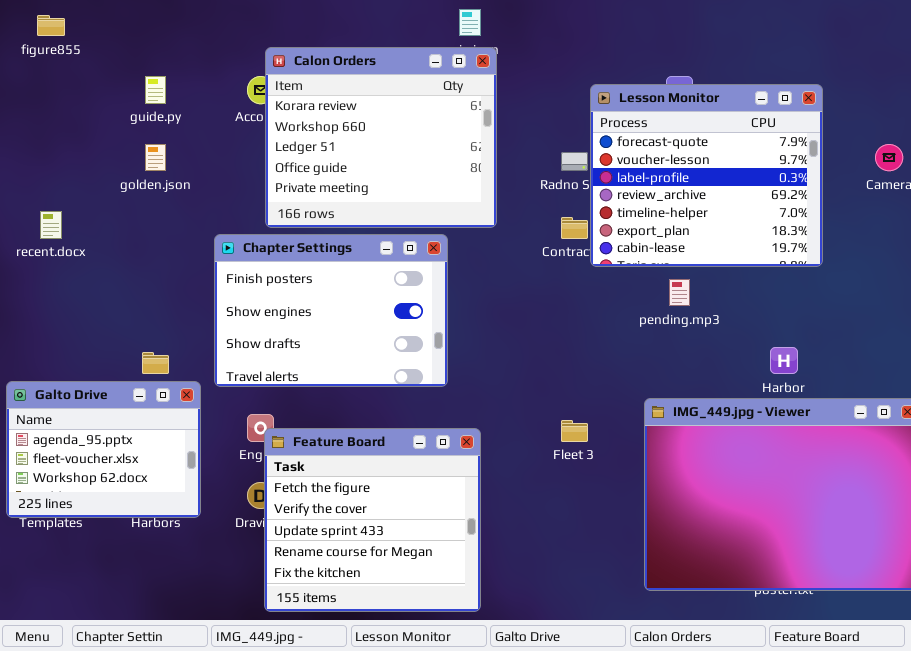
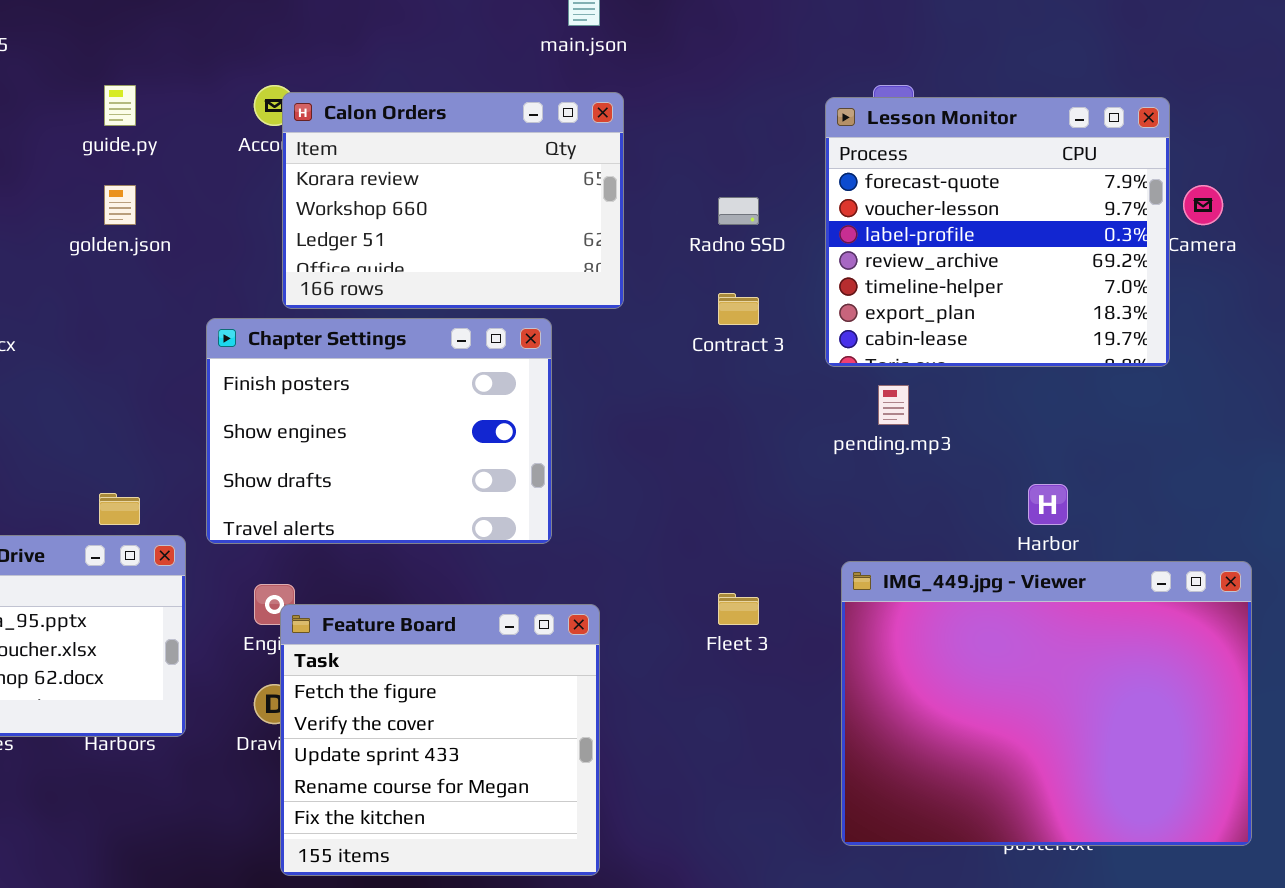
Calon Orders: [265,47,497,228] -> [282,92,624,309], resized
Lesson Monitor: [590,84,823,267] -> [825,97,1170,367], moved

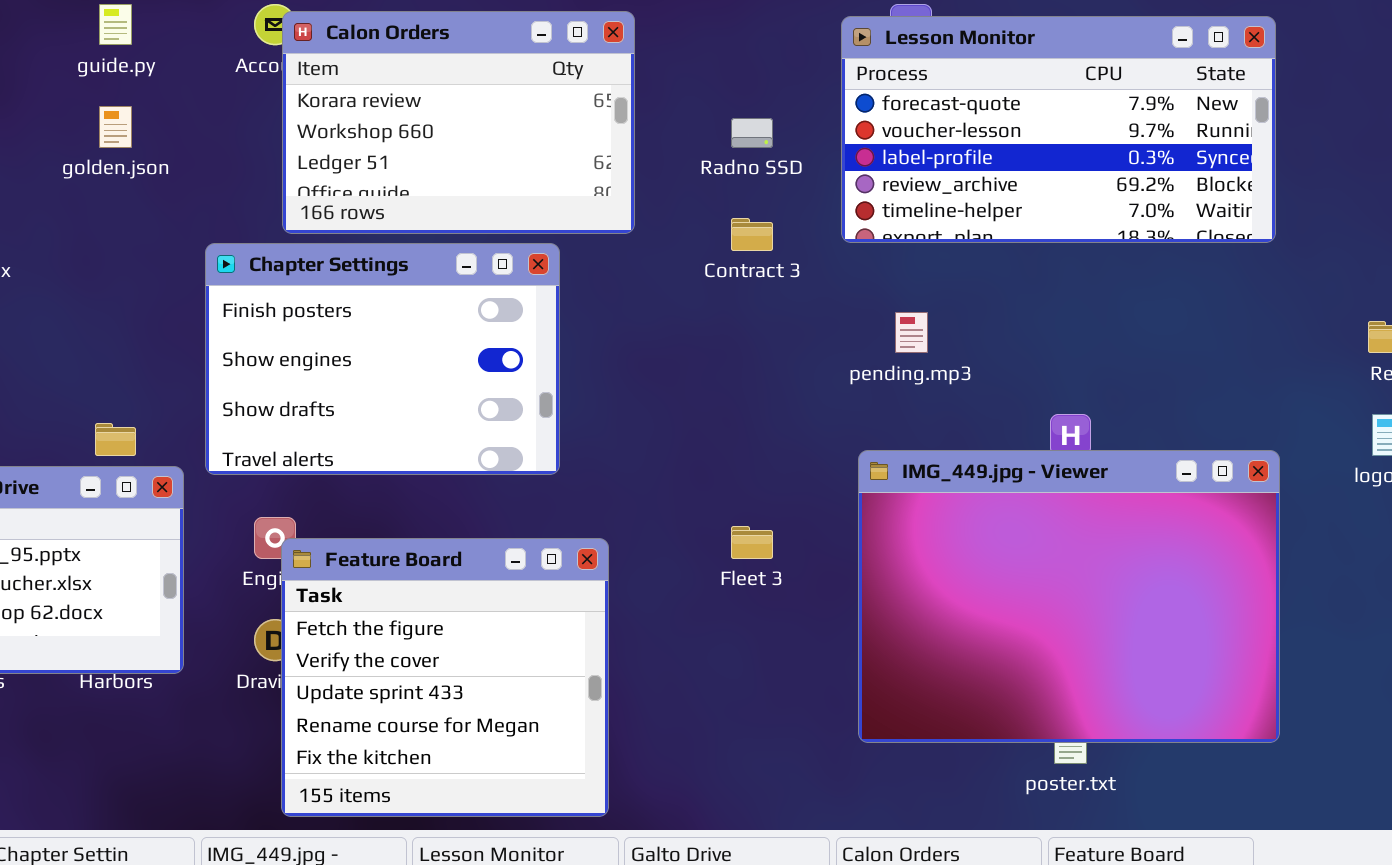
Lesson Monitor: [825,97,1170,367] -> [841,16,1276,243], resized
IMG_449.jpg - Viewer: [841,561,1252,846] -> [858,450,1280,743], moved

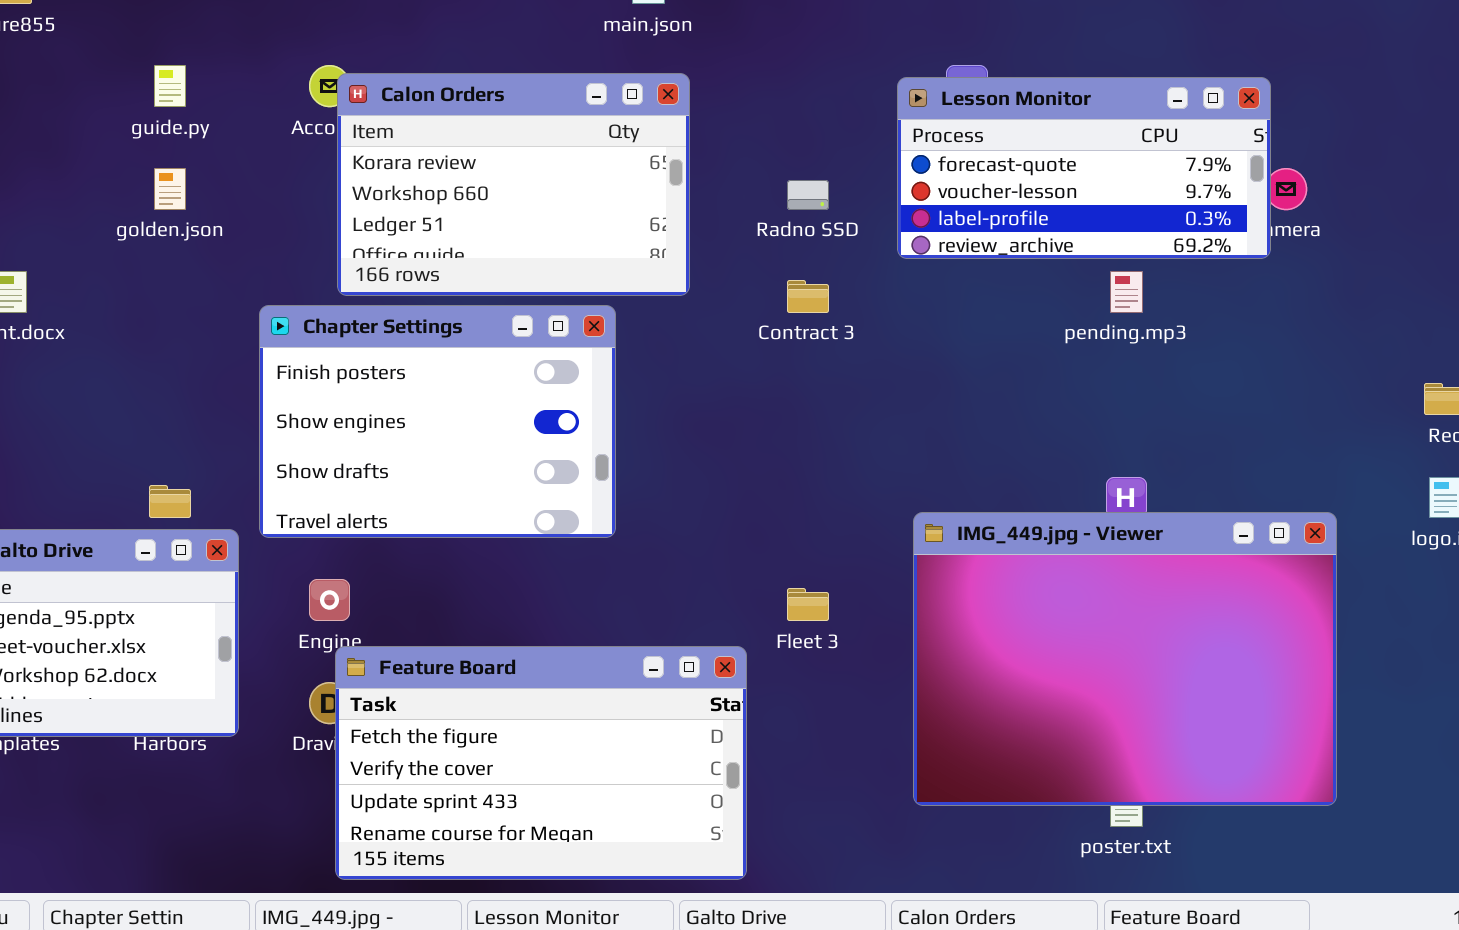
Lesson Monitor: [841,16,1276,243] -> [897,77,1271,259], resized
pending.mp3: [895,312,928,353] -> [1110,271,1143,313], moved
Feature Board: [281,538,609,817] -> [335,646,747,880], resized

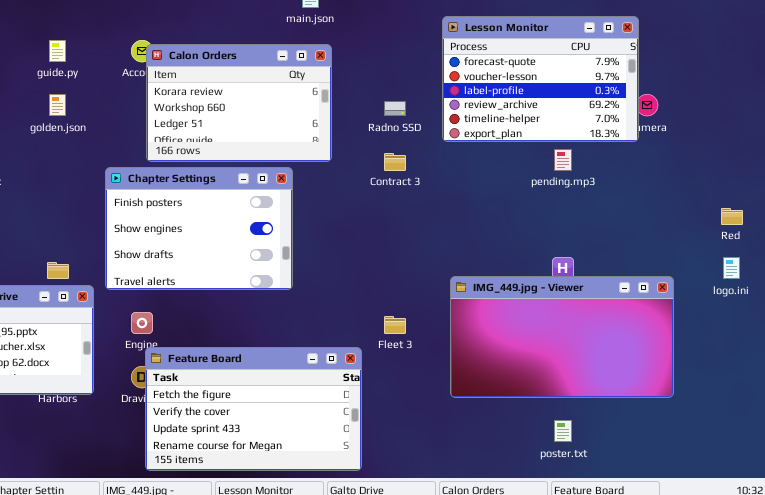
Lesson Monitor: [897,77,1271,259] -> [442,16,639,142], resized
IMG_449.jpg - Viewer: [913,512,1337,806] -> [450,276,674,398], resized

